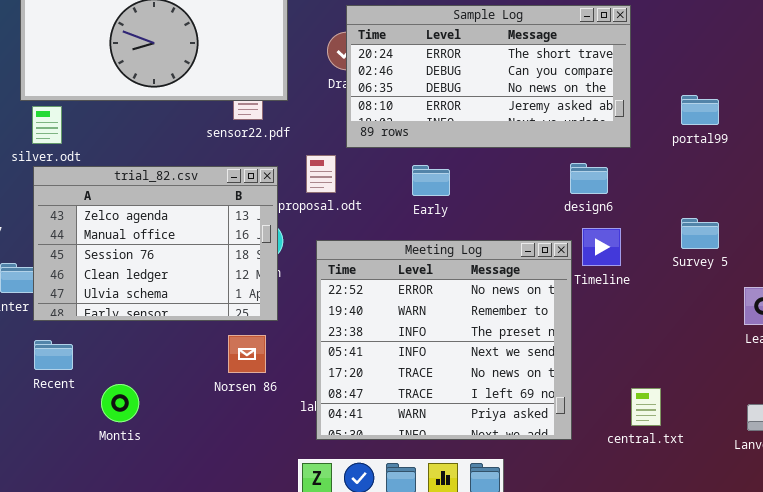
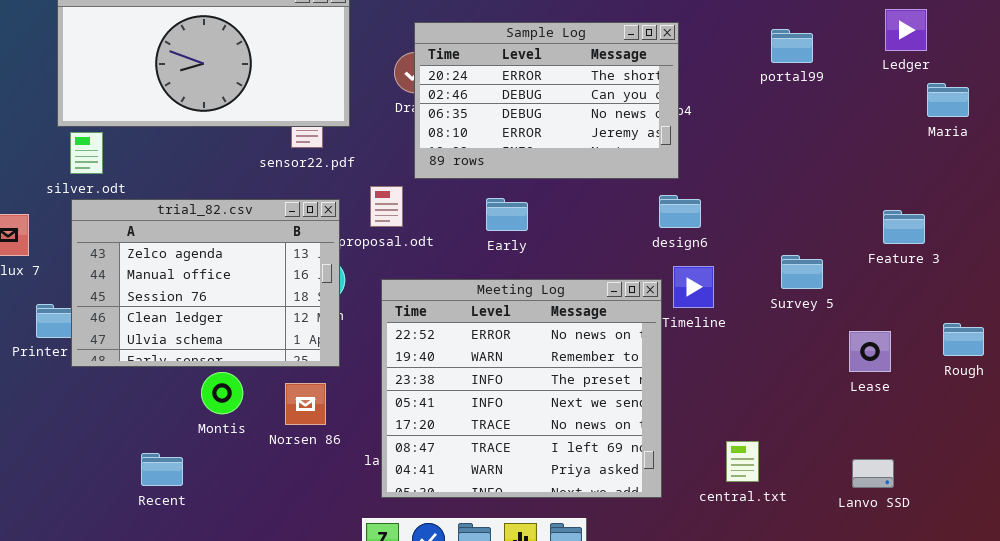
Sample Log: [346,5,631,148] -> [414,22,679,179], resized
portal99: [681,95,719,125] -> [771,29,813,63], moved
Recent: [34,340,73,370] -> [141,453,183,486], moved
Montis: [101,384,139,422] -> [201,372,243,414], moved

